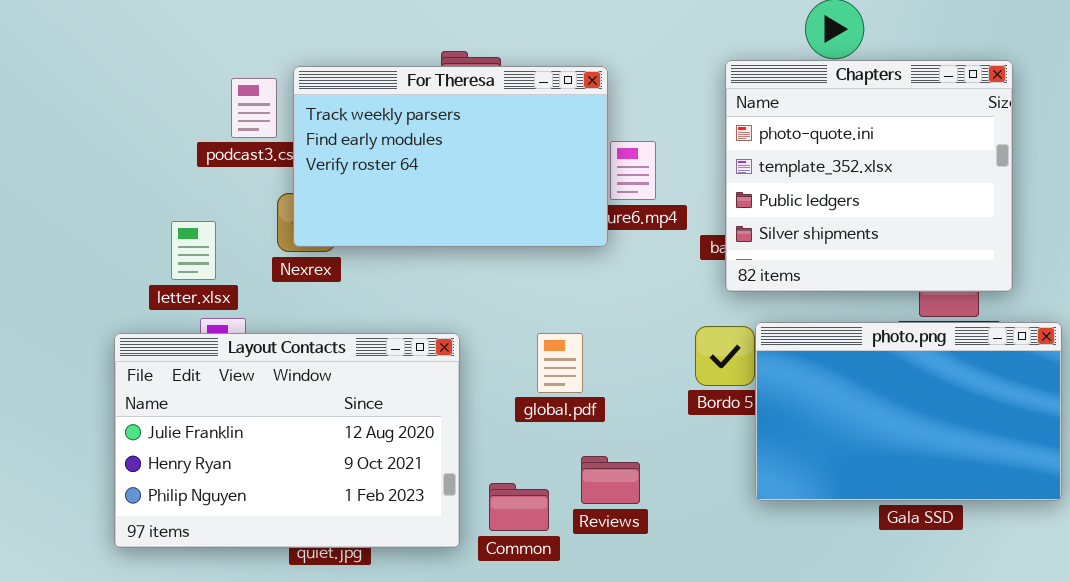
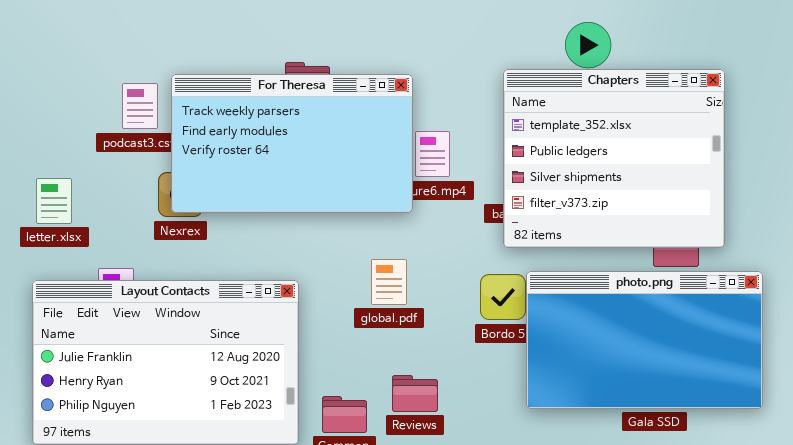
Chapters: [725,60,1013,292] -> [503,69,725,248], scrolled down 1 row
letter.xlsx: [171,221,216,280] -> [36,178,72,224], moved
global.pdf: [537,333,583,393] -> [371,259,407,305], moved

